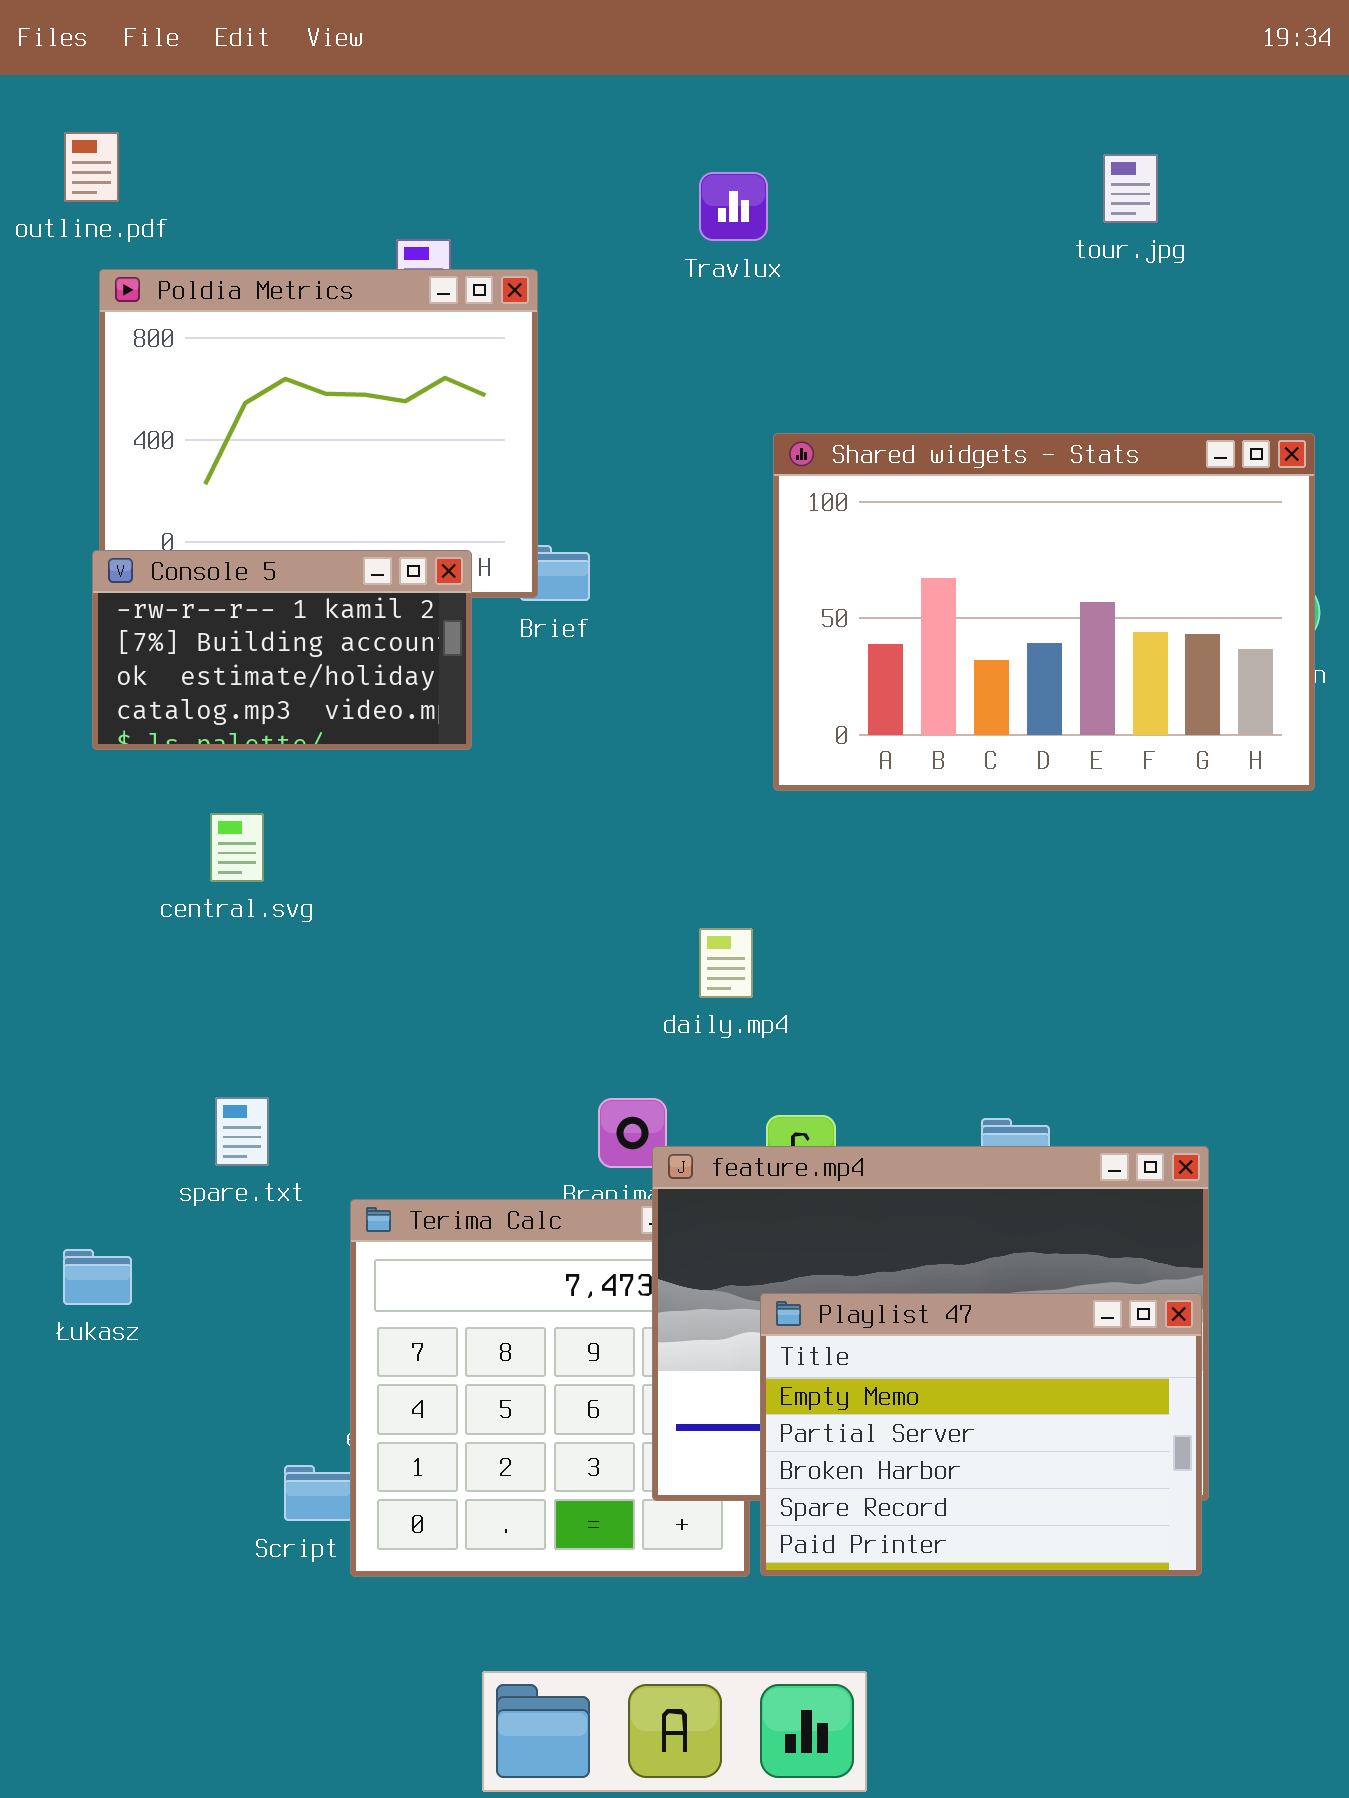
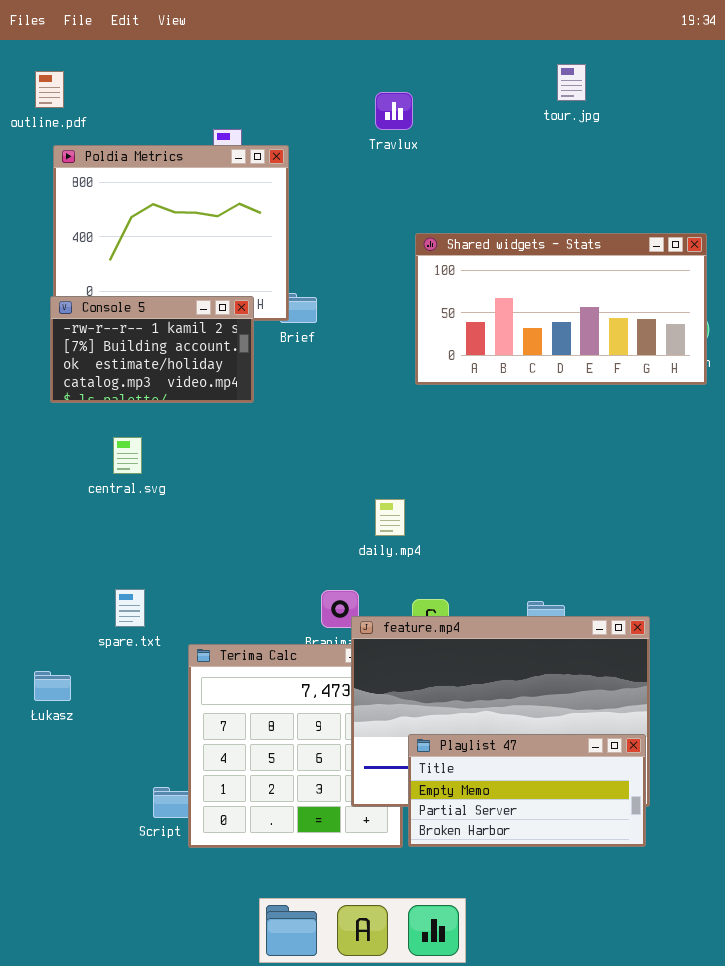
tour.jpg: [1103,154,1158,223] -> [557,64,586,101], moved
Shared widgets - Stats: [773,433,1315,791] -> [415,233,707,385], resized
Playlist 47: [760,1293,1202,1576] -> [408,734,646,847], resized

